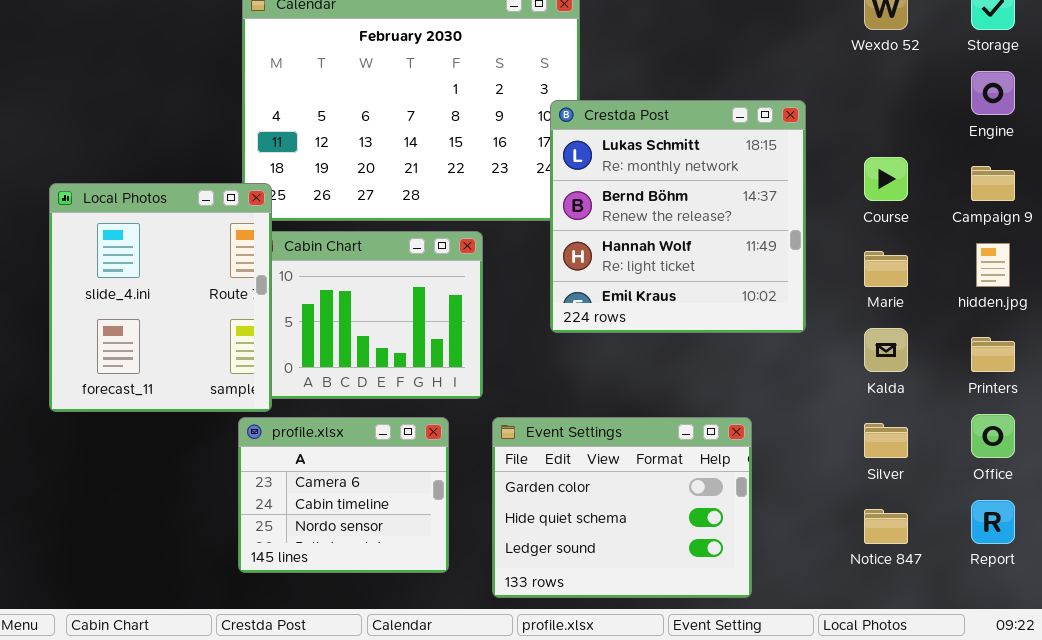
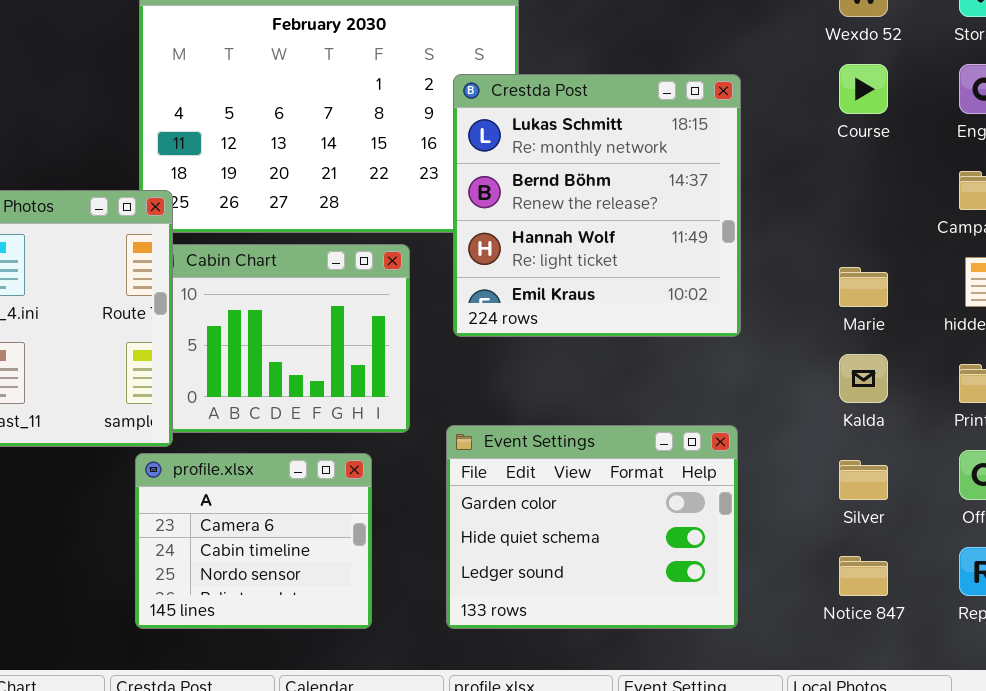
Crestda Post: [550,100,806,333] -> [453,74,741,337], moved
Course: [864,157,908,201] -> [839,64,888,114], moved
Event Settings: [492,417,752,598] -> [446,425,738,629], moved

